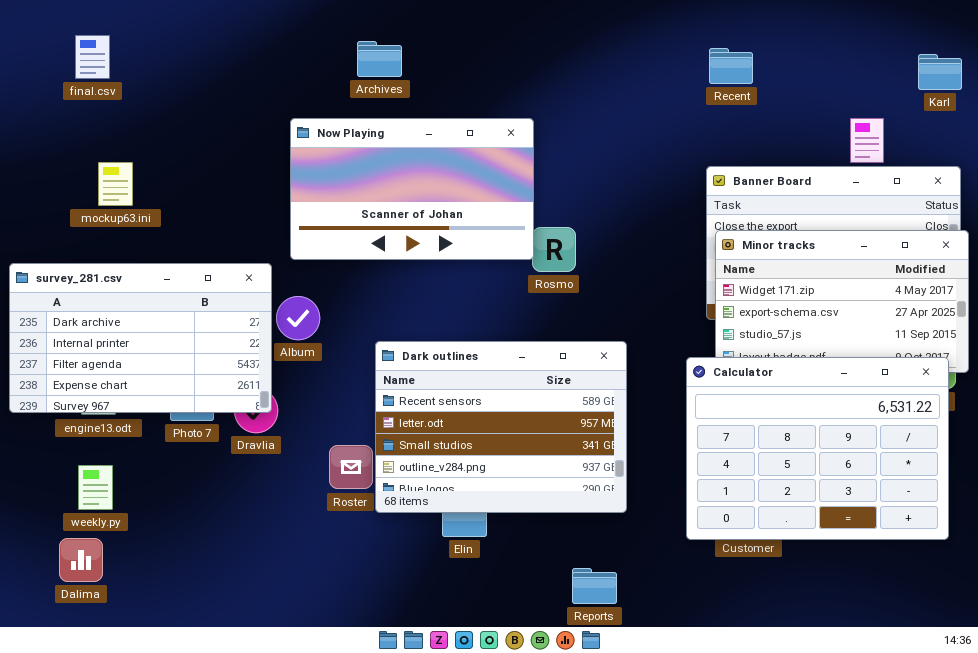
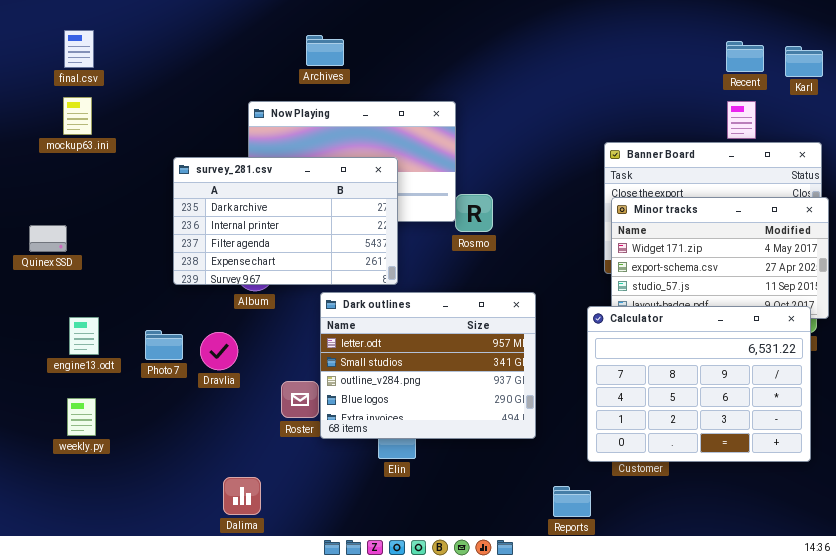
Recent: [709,48,753,84] -> [726,41,764,72], moved
mockup63.ini: [98,162,133,206] -> [63,97,92,135], moved
survey_281.csv: [9,263,272,413] -> [173,157,398,285], moved
Dark outlines: [375,341,627,513] -> [320,292,536,439], scrolled down 1 row
Dalima: [59,538,103,582] -> [223,477,261,515], moved
Reports: [572,568,617,604] -> [553,486,591,517], moved

